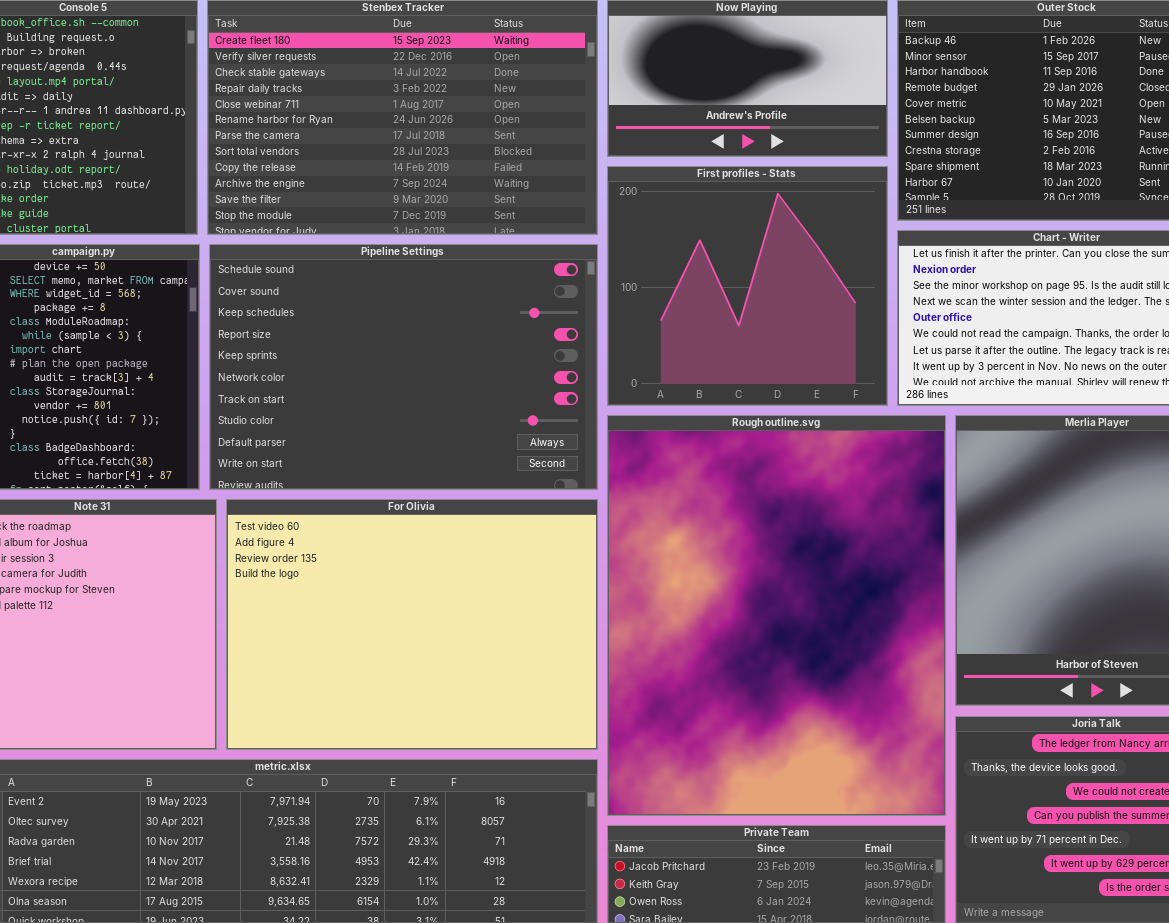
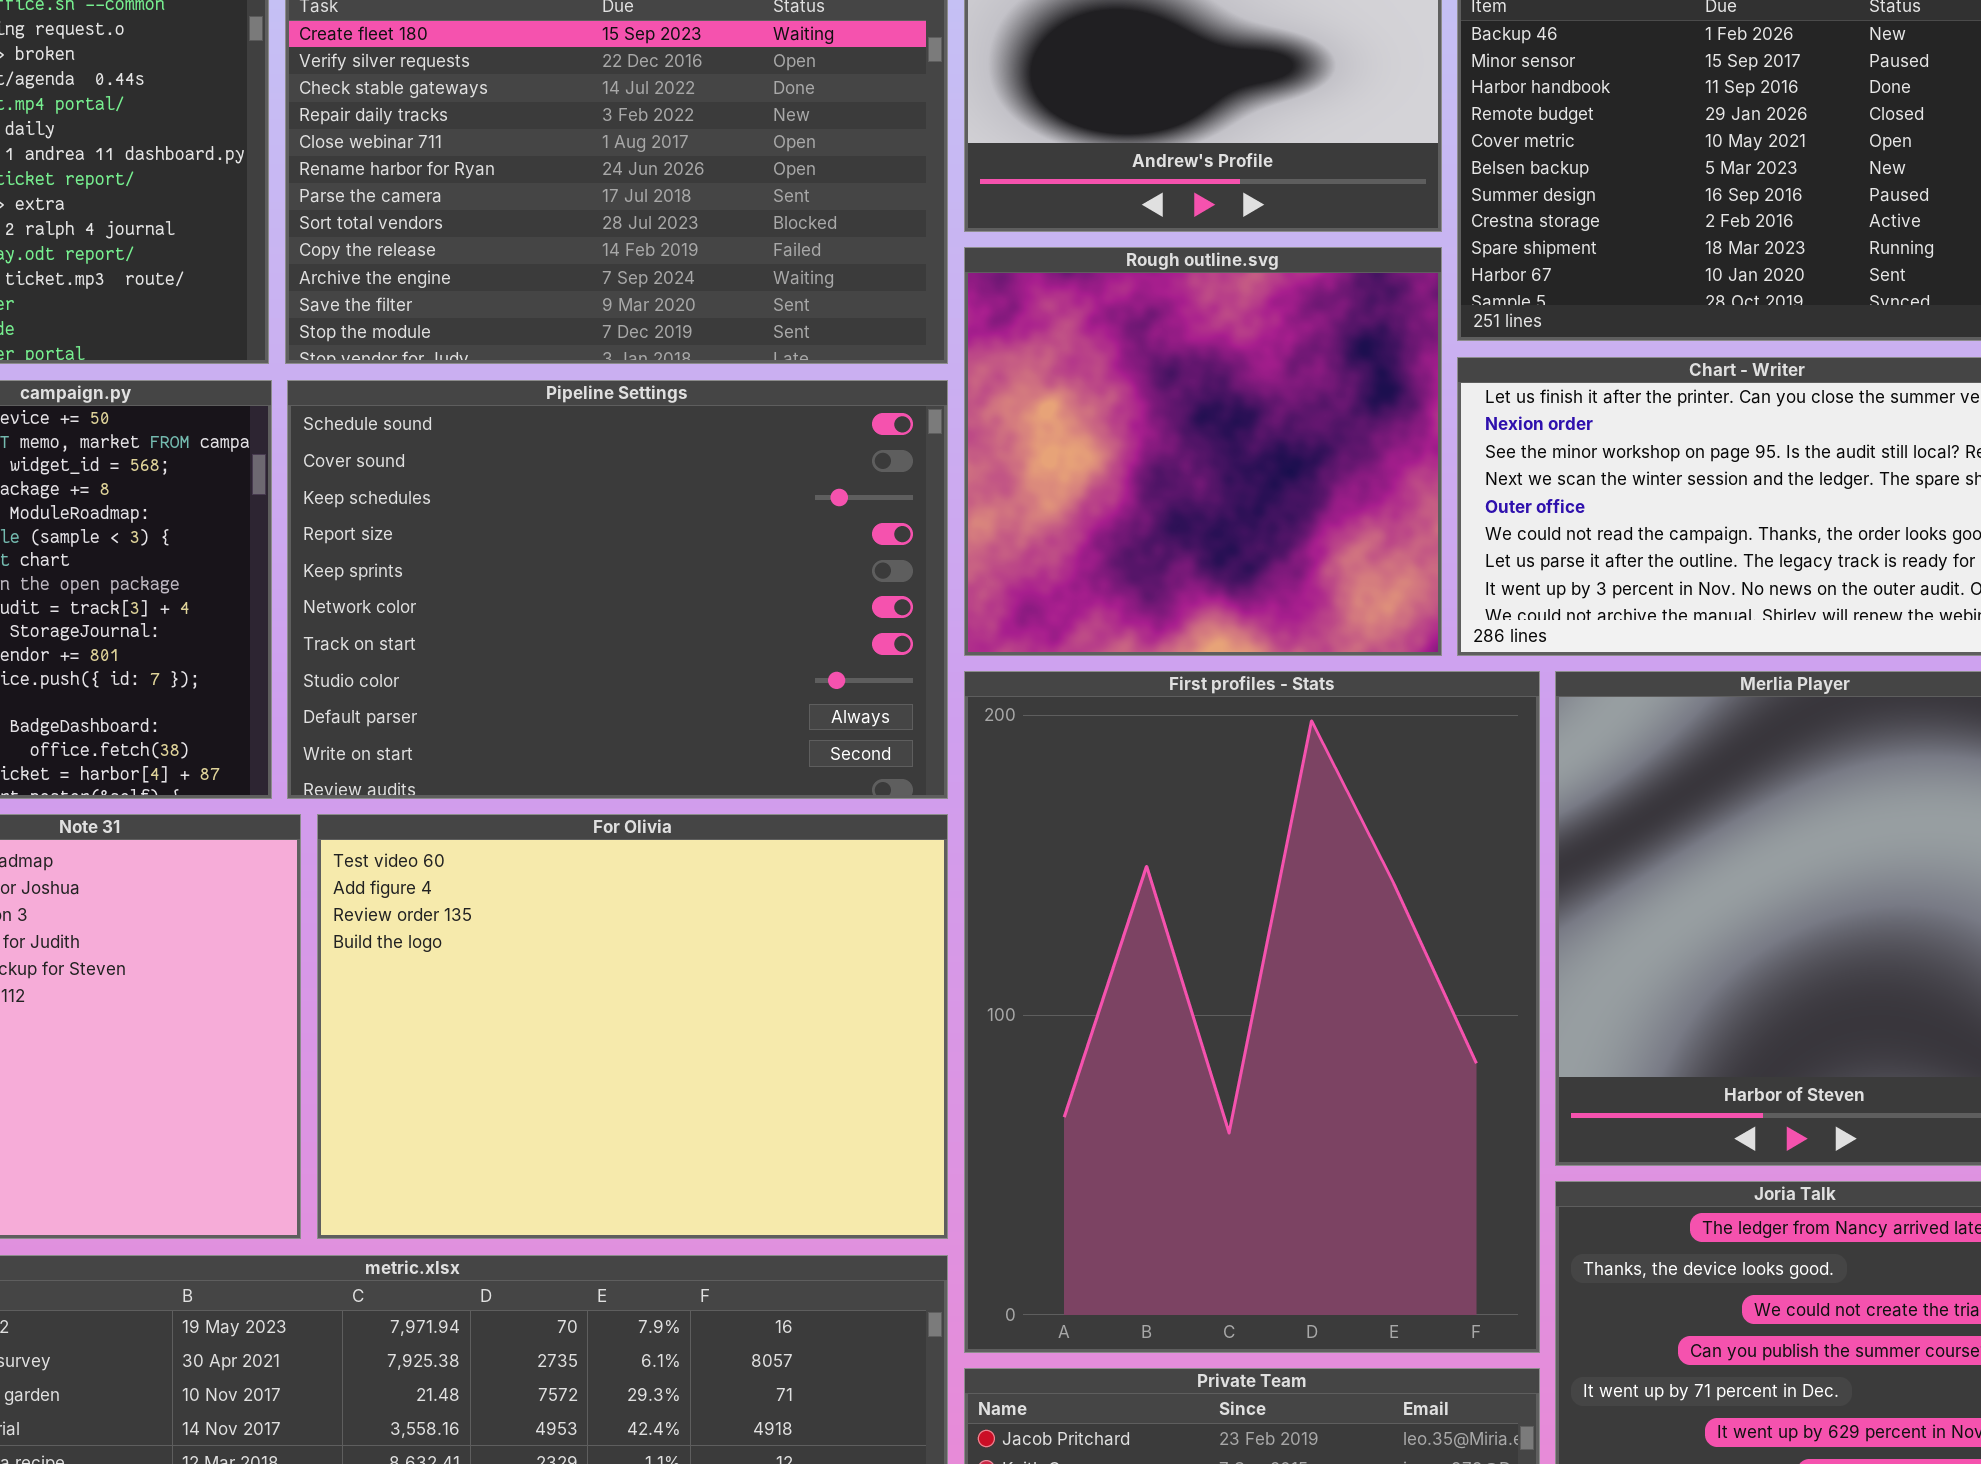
First profiles - Stats: [607,166,888,406] -> [964,671,1540,1353], moved, resized
Rough outline.svg: [607,415,946,816] -> [964,247,1442,656], moved, resized

